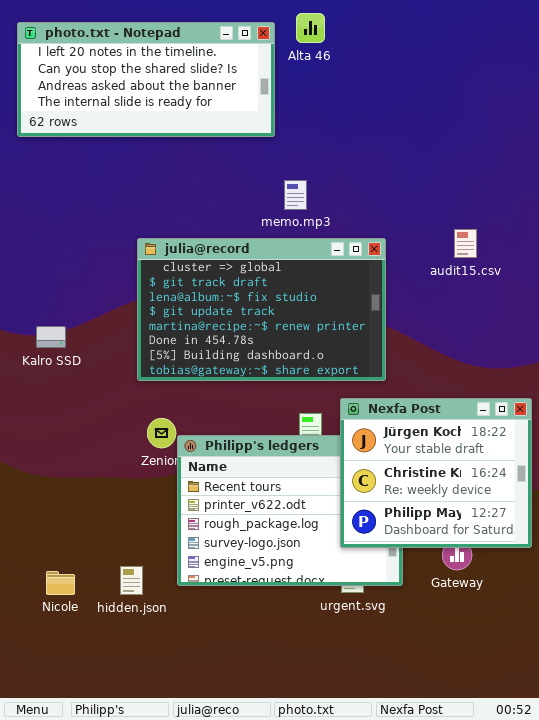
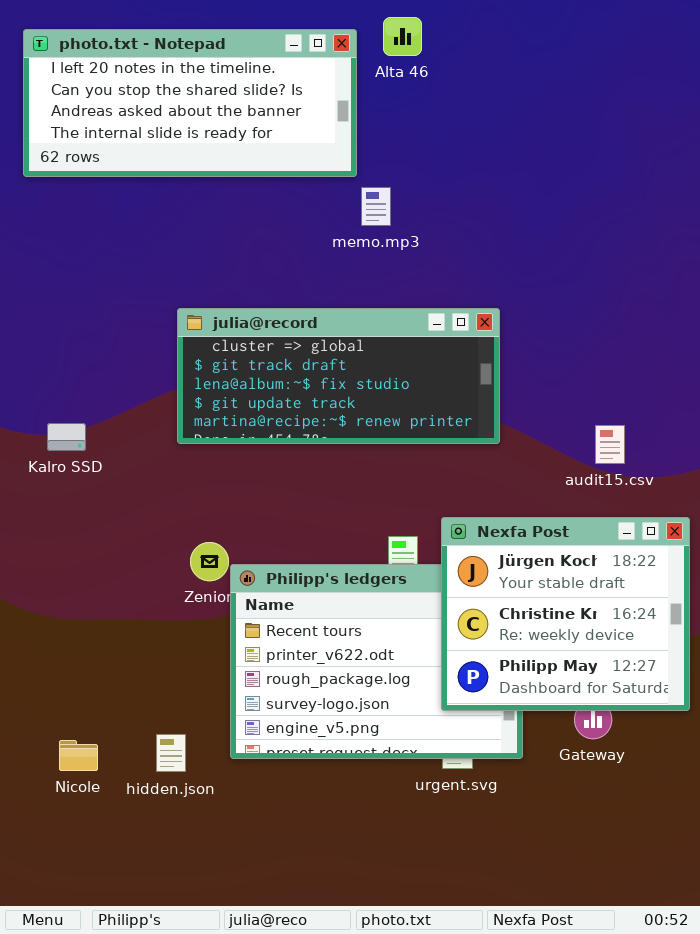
memo.mp3: [284,180,307,210] -> [361,187,391,226], moved
audit15.csv: [454,229,477,258] -> [595,425,625,464], moved
julia@record: [137,238,386,381] -> [177,308,500,444], resized

